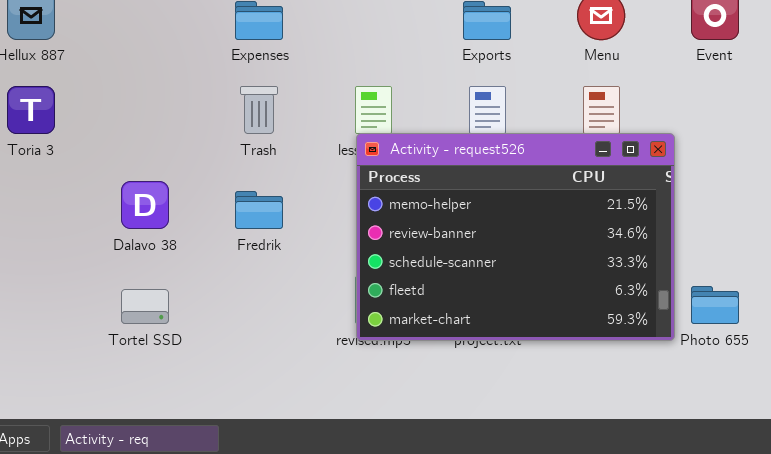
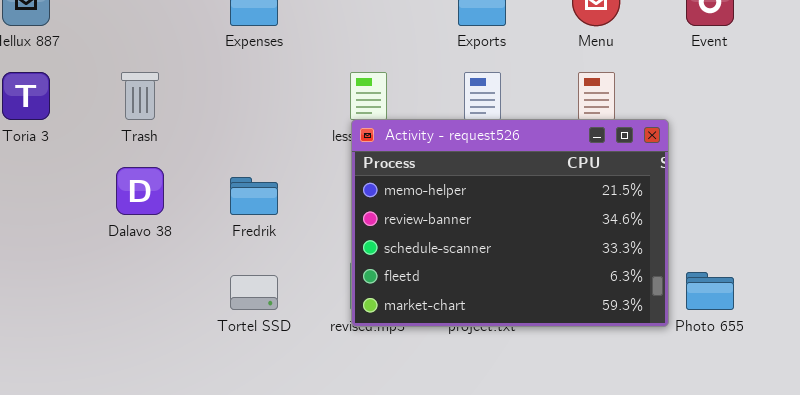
Trash: [240,86,278,134] -> [121,72,159,120], moved
Tortel SSD: [121,289,169,324] -> [230,275,278,310], moved

